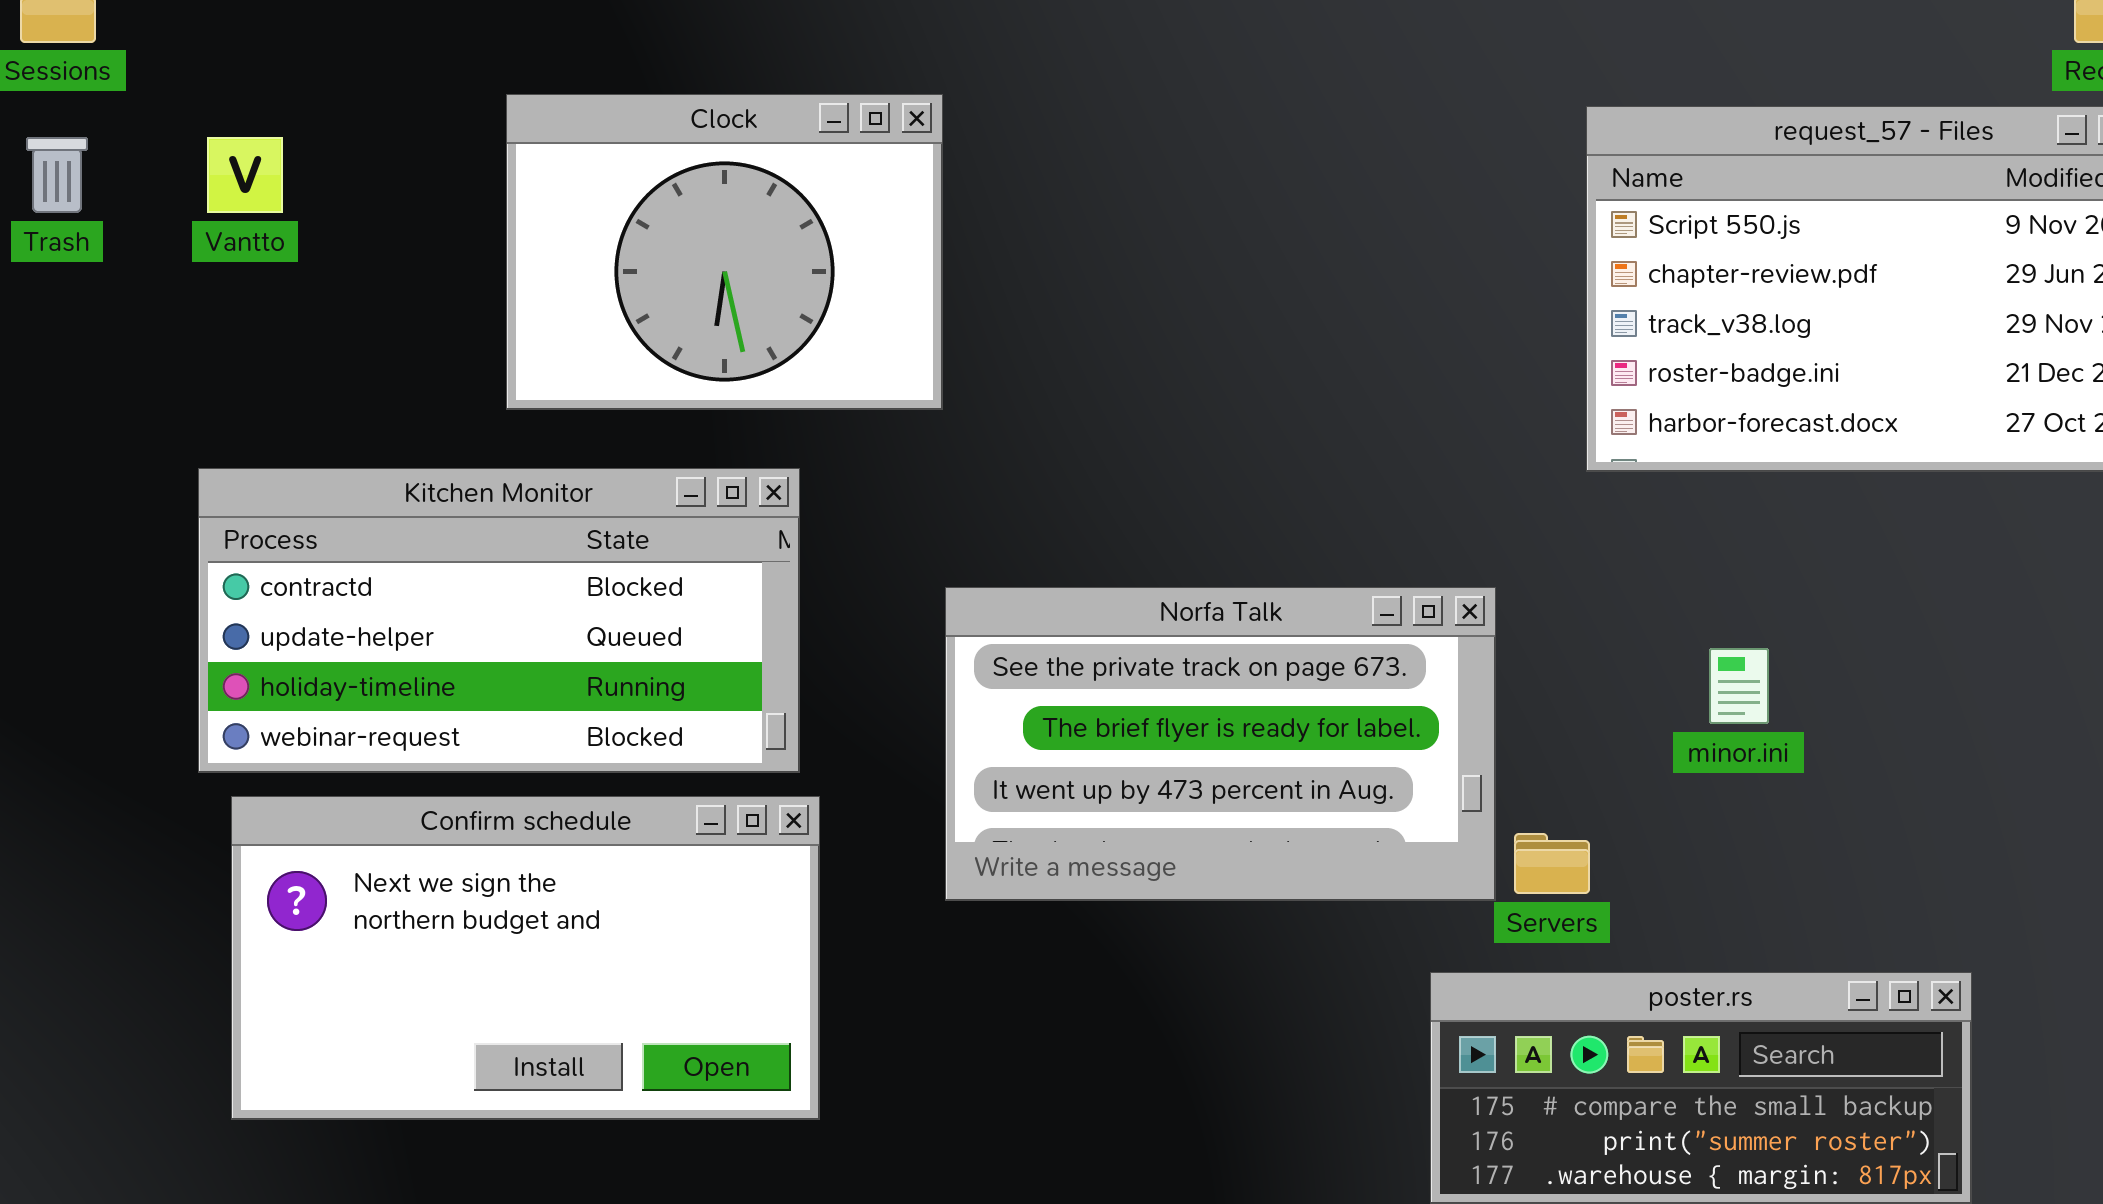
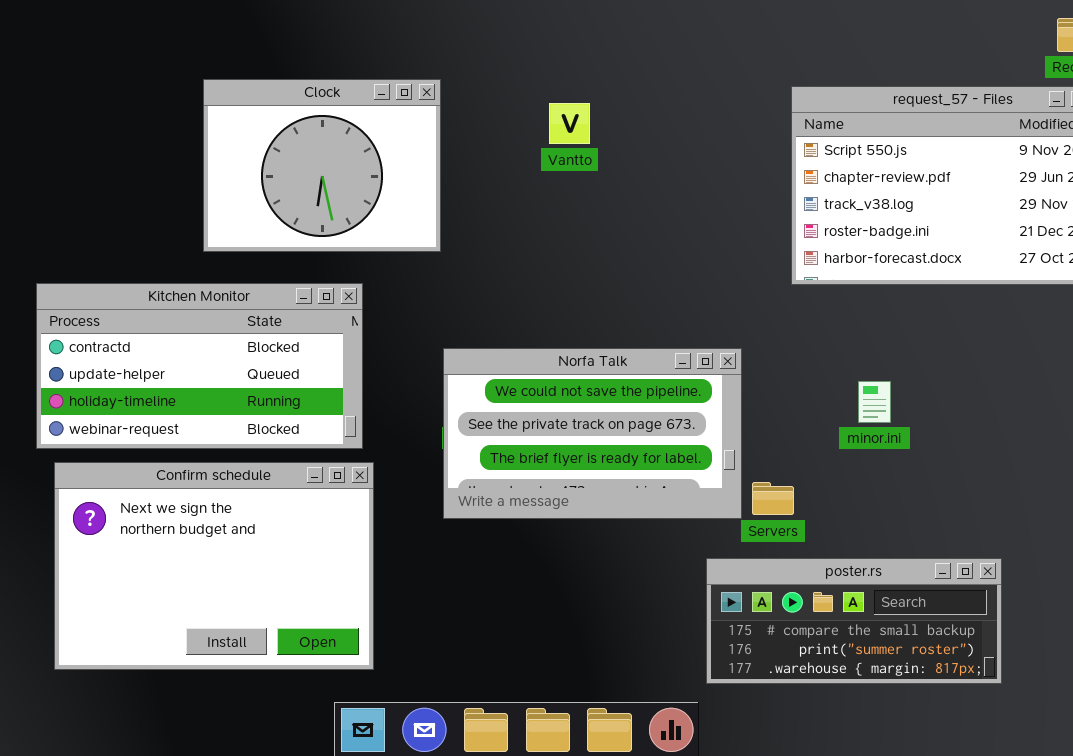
Vantto: [207,137,283,213] -> [549,103,590,144], moved
Norfa Talk: [945,587,1496,901] -> [443,348,742,519], scrolled up 1 row
Confirm schedule: [231,796,820,1120] -> [54,462,374,670], resized

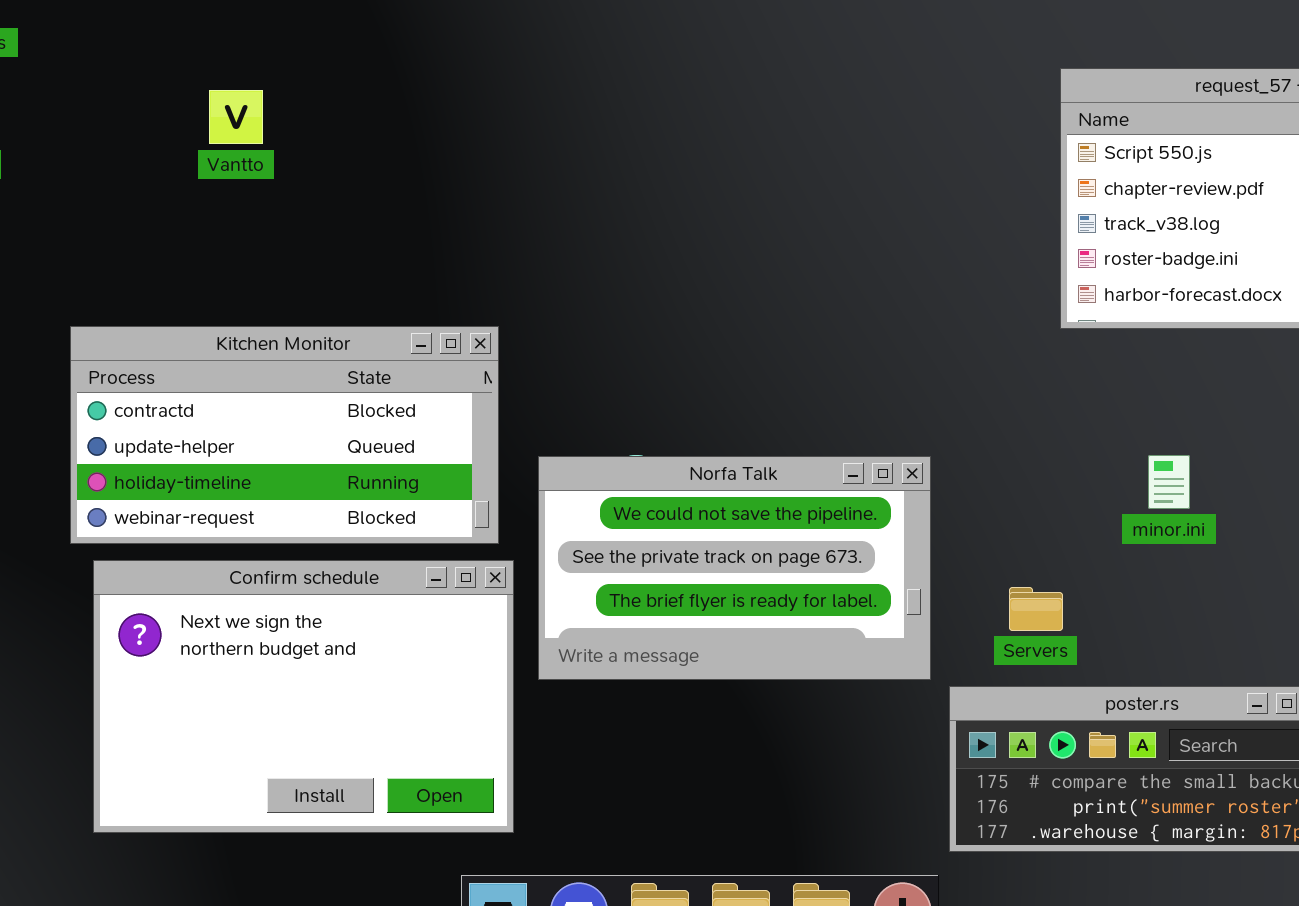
Clock: [203,79,441,252] -> none, closed
Vantto: [549,103,590,144] -> [209,90,263,144], moved
Norfa Talk: [443,348,742,519] -> [538,456,931,680], moved

